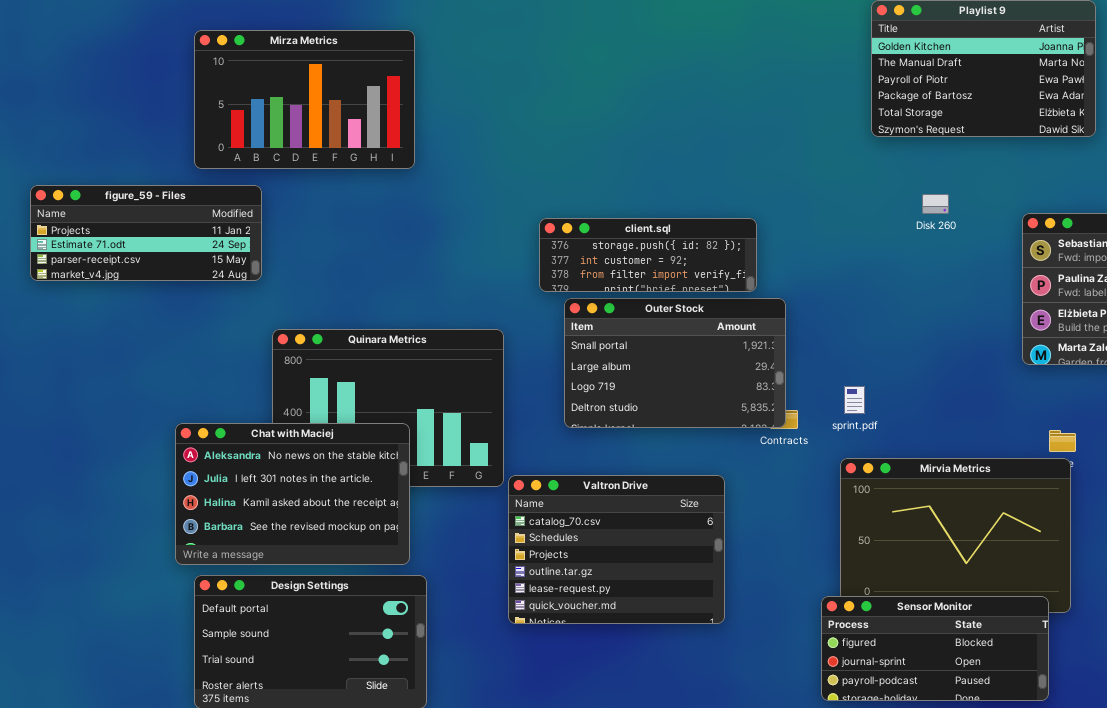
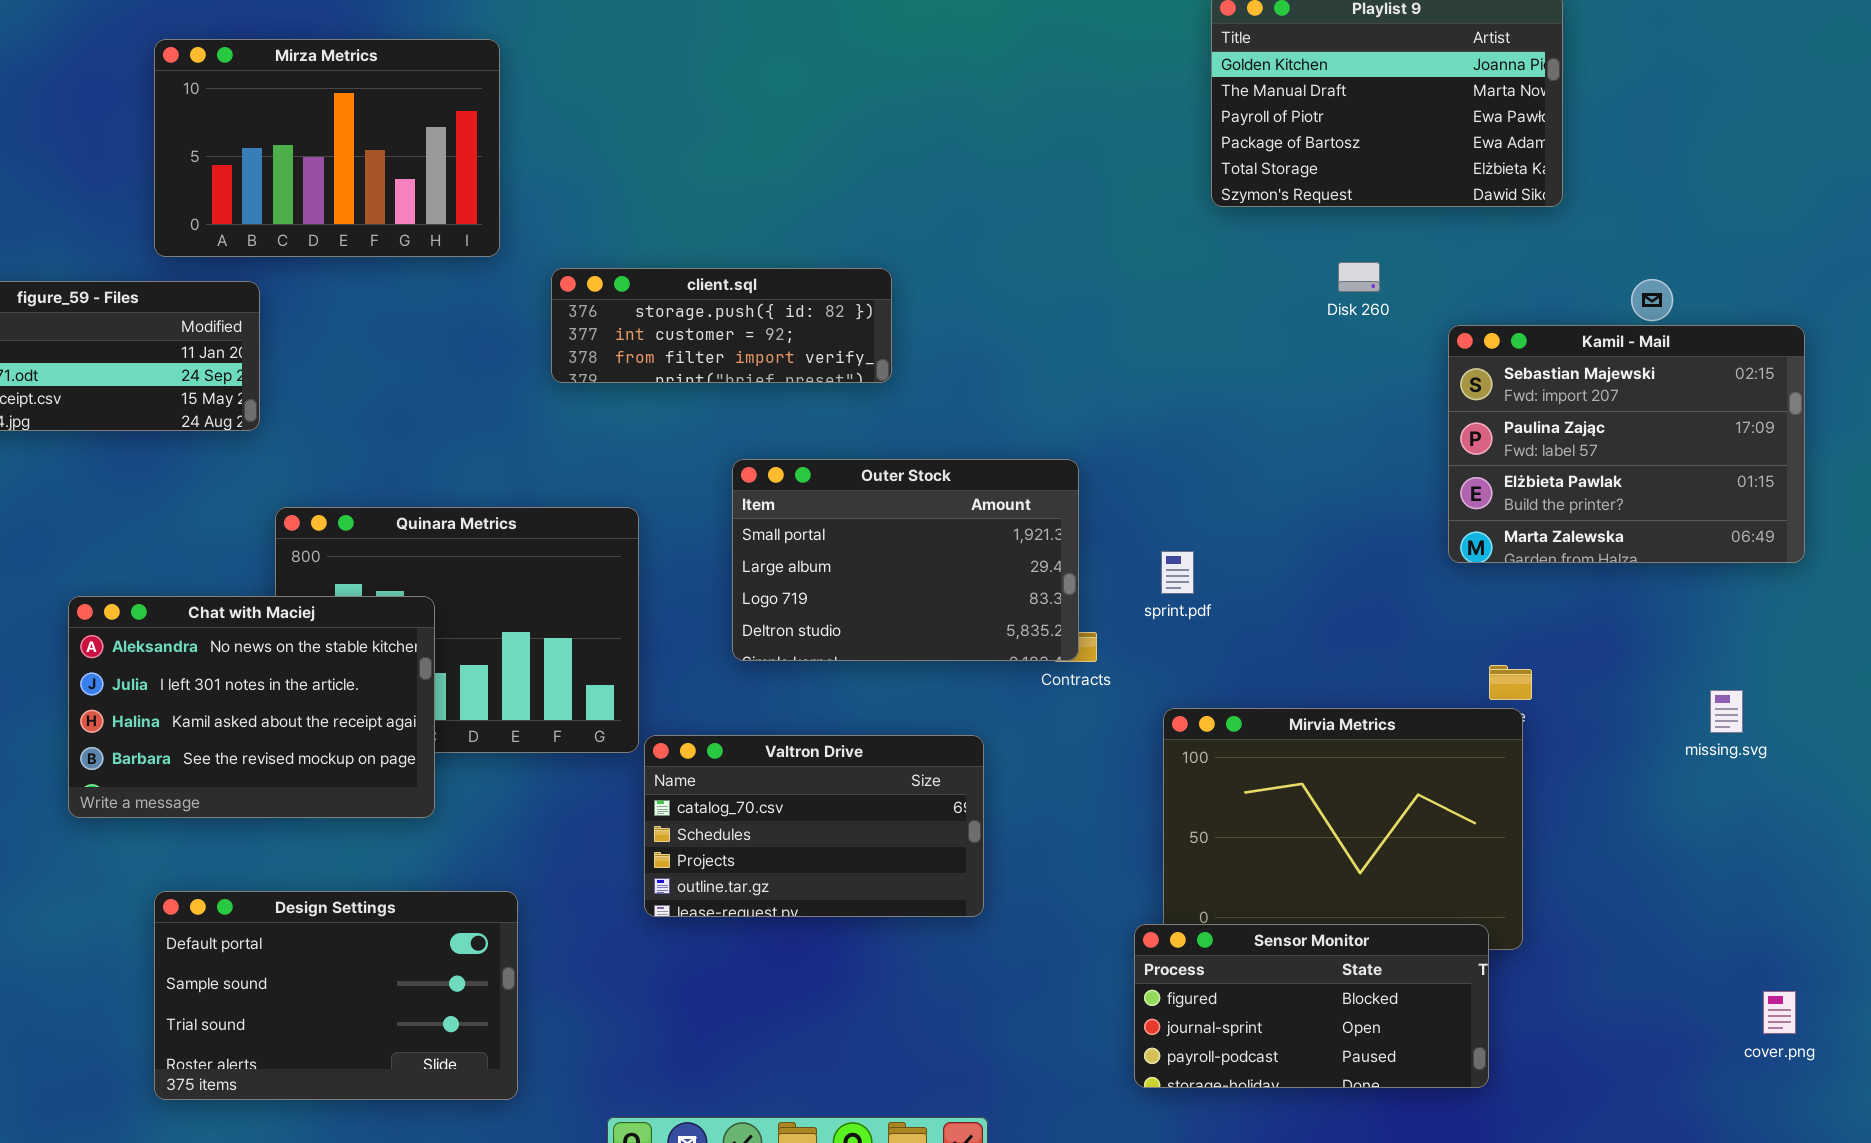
Disk 260: [922,194,949,214] -> [1338,262,1380,292], moved
client.sql: [539,218,757,292] -> [551,268,892,383], moved
sprint.pdf: [844,386,865,414] -> [1161,551,1194,594], moved
Chat with Maciej: [175,423,410,565] -> [68,596,435,818], moved
Valtron Drive: [508,475,725,624] -> [644,735,984,917], resized

